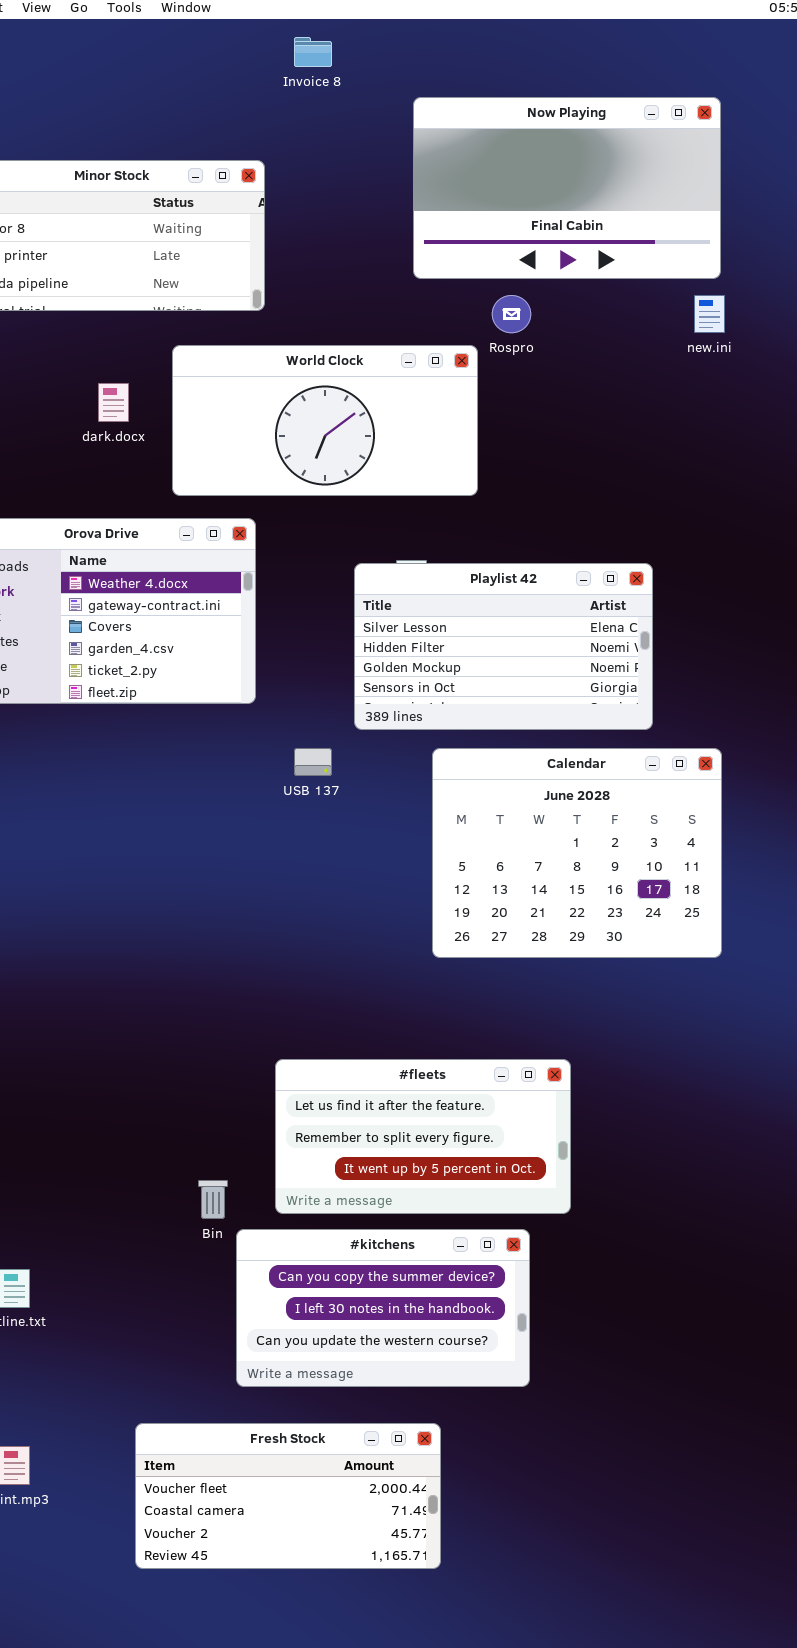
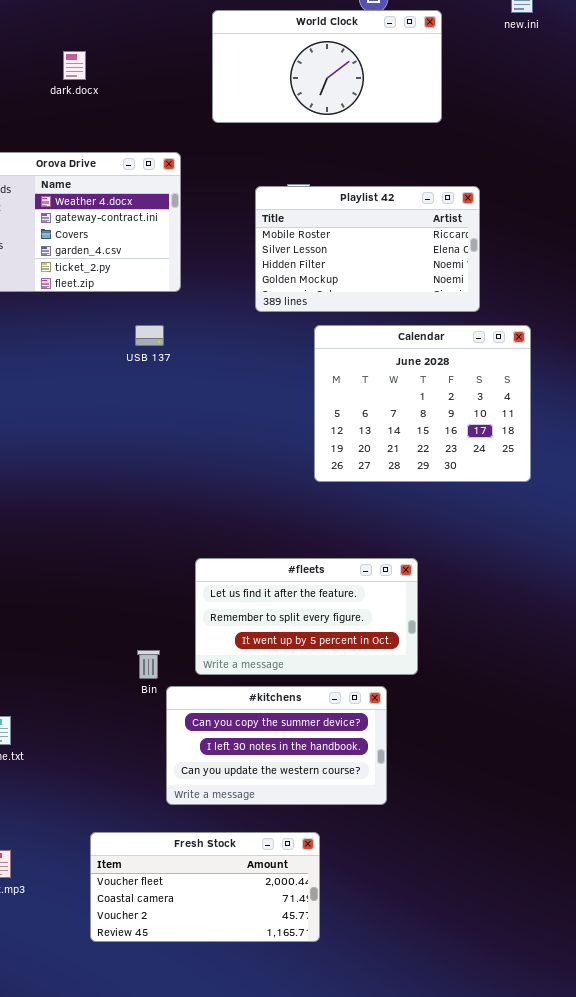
World Clock: [172,345,478,496] -> [212,10,442,123], moved
Playlist 42: [354,563,653,730] -> [255,186,480,312], scrolled up 1 row
USB 137: [294,748,332,776] -> [135,325,164,346], moved

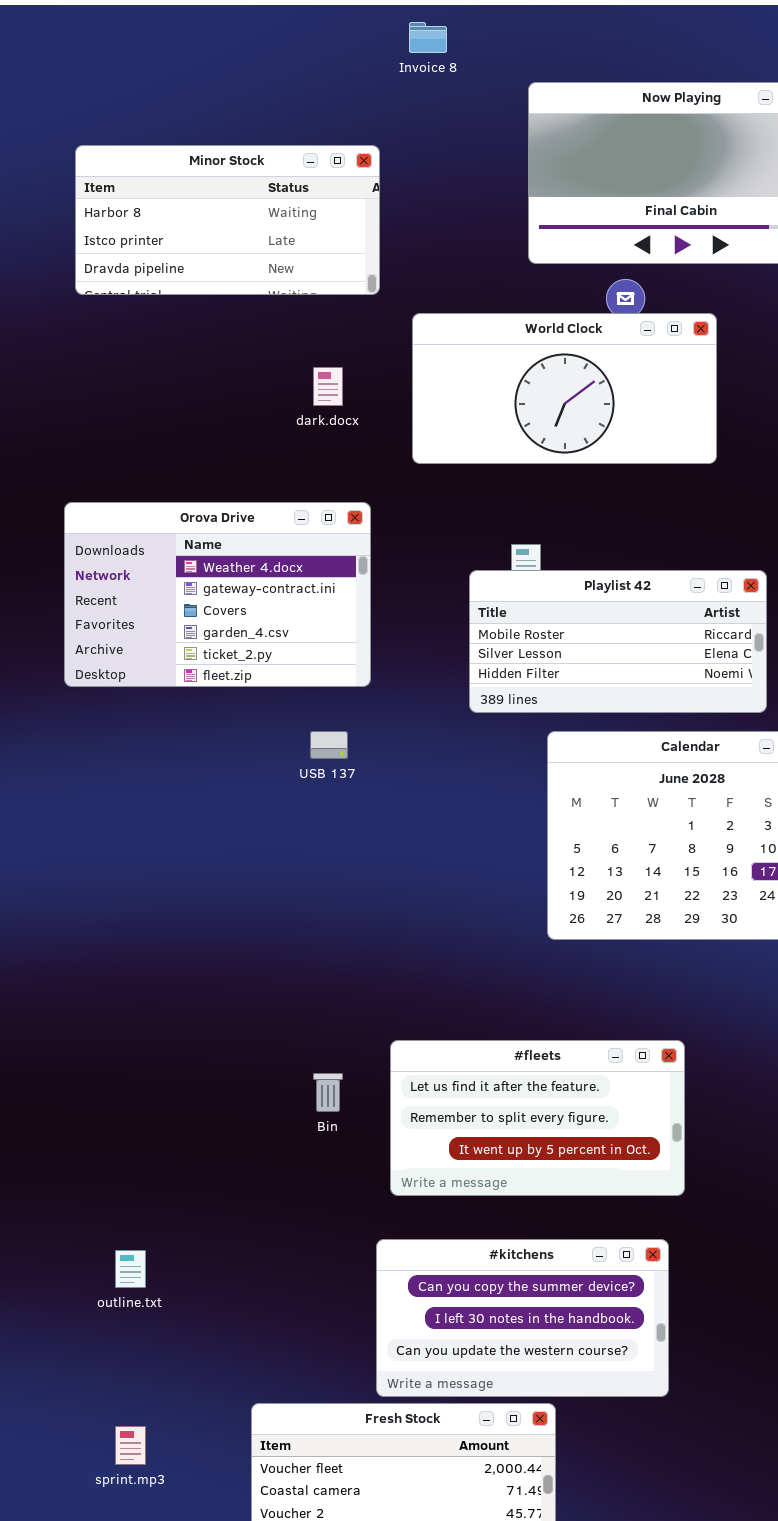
dark.docx: [63,51,86,80] -> [313,367,343,406], moved
Playlist 42: [255,186,480,312] -> [469,570,767,713], resized
Bin: [137,650,160,679] -> [313,1073,343,1112], moved
#kitchens: [166,686,387,805] -> [376,1239,669,1397], moved

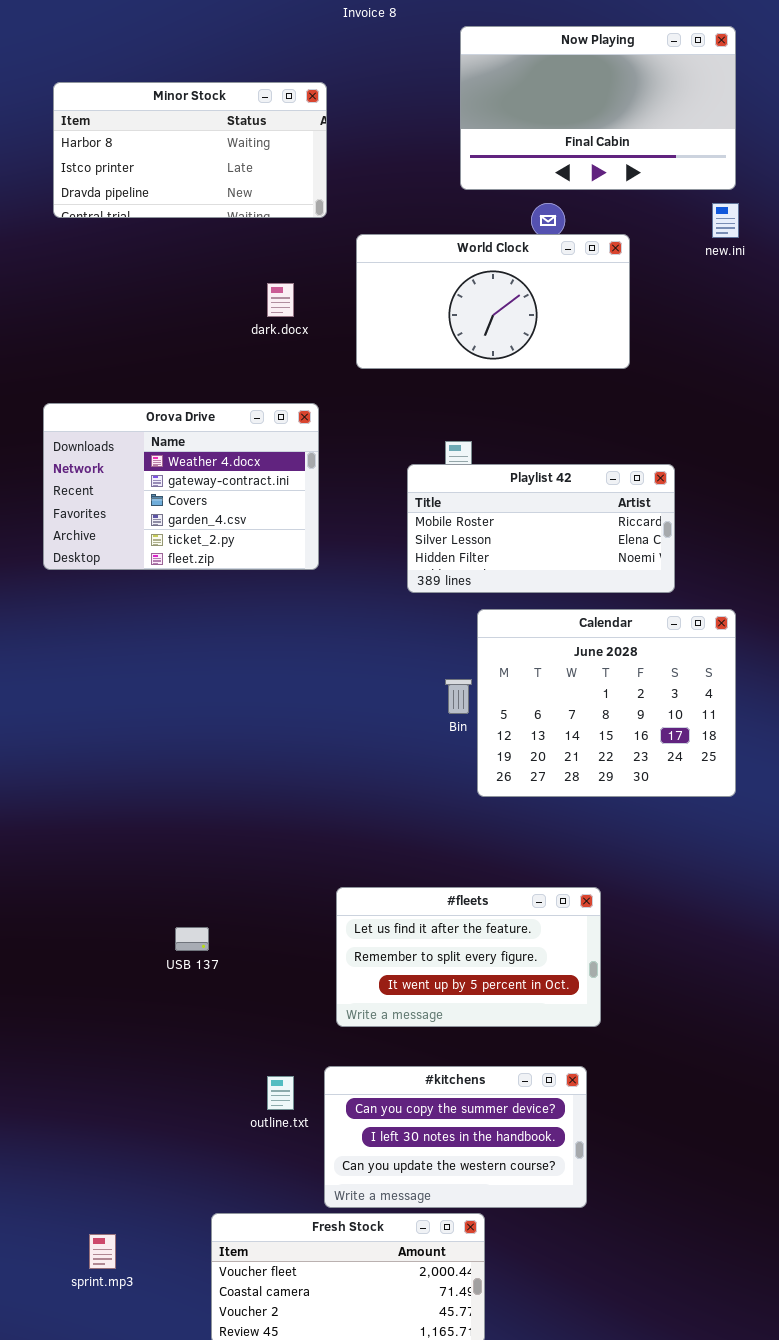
USB 137: [310,731,348,759] -> [175,927,209,951], moved
Bin: [313,1073,343,1112] -> [445,679,472,714], moved
outline.txt: [115,1250,146,1288] -> [267,1076,294,1110], moved

